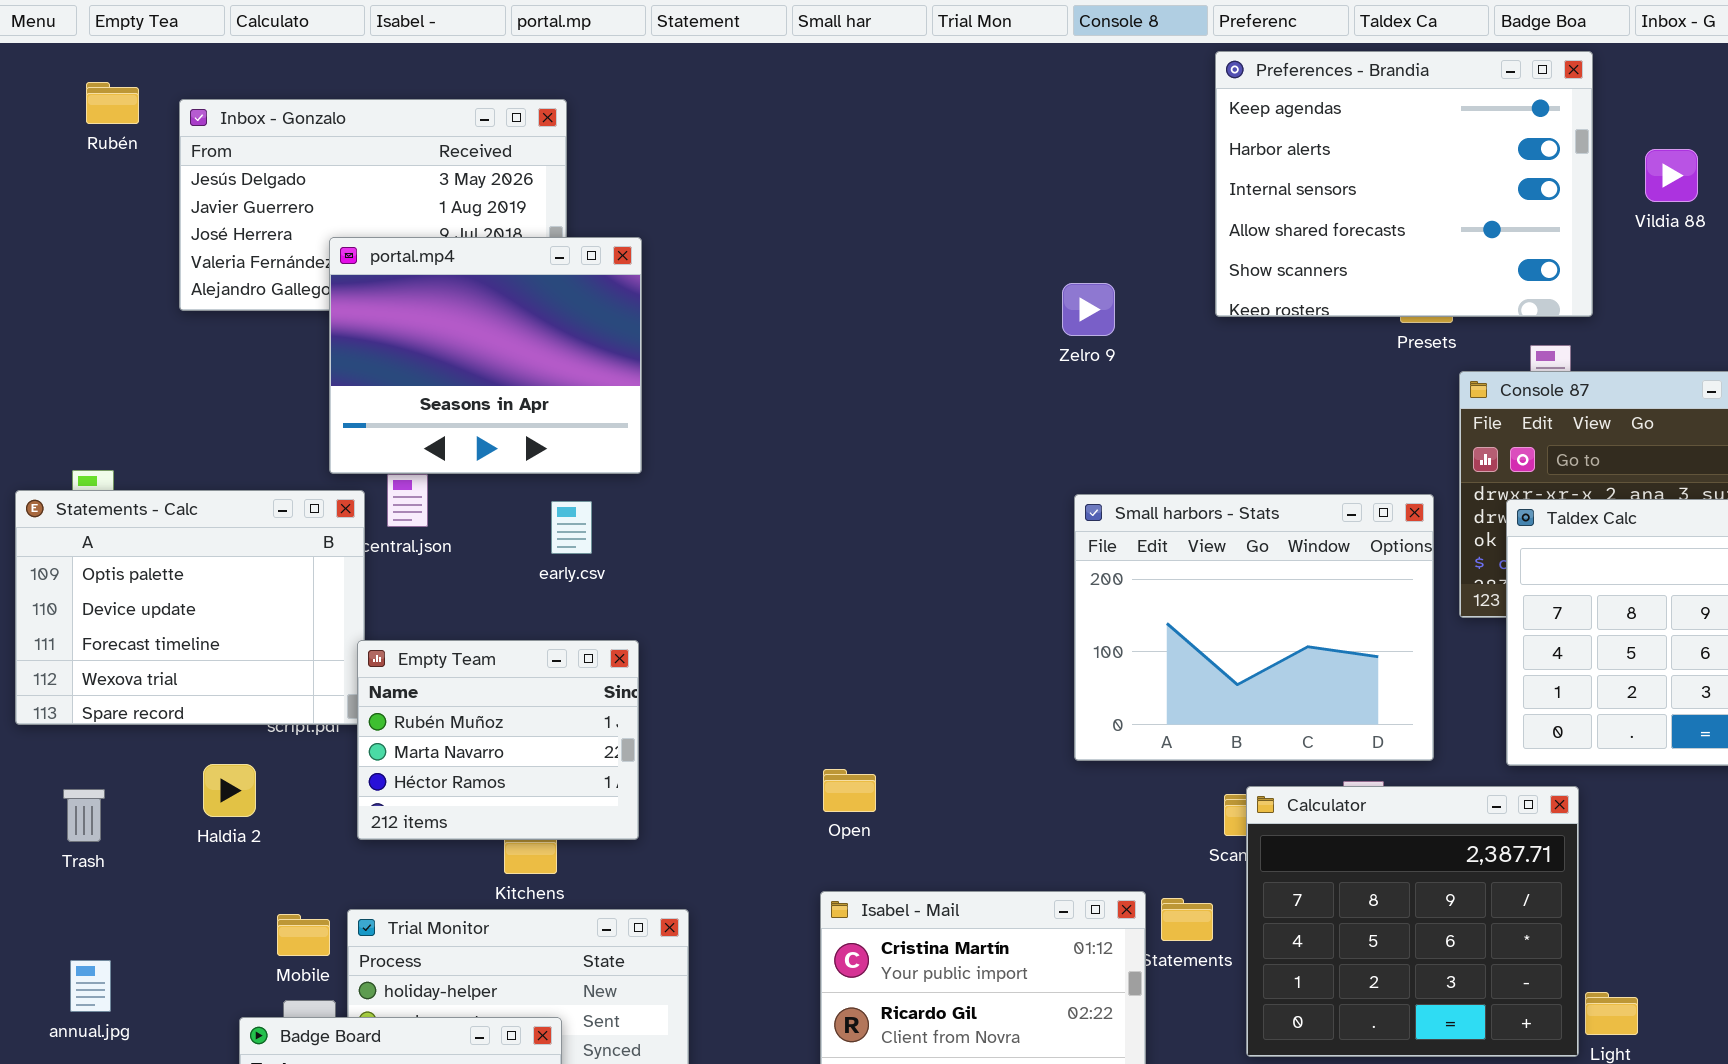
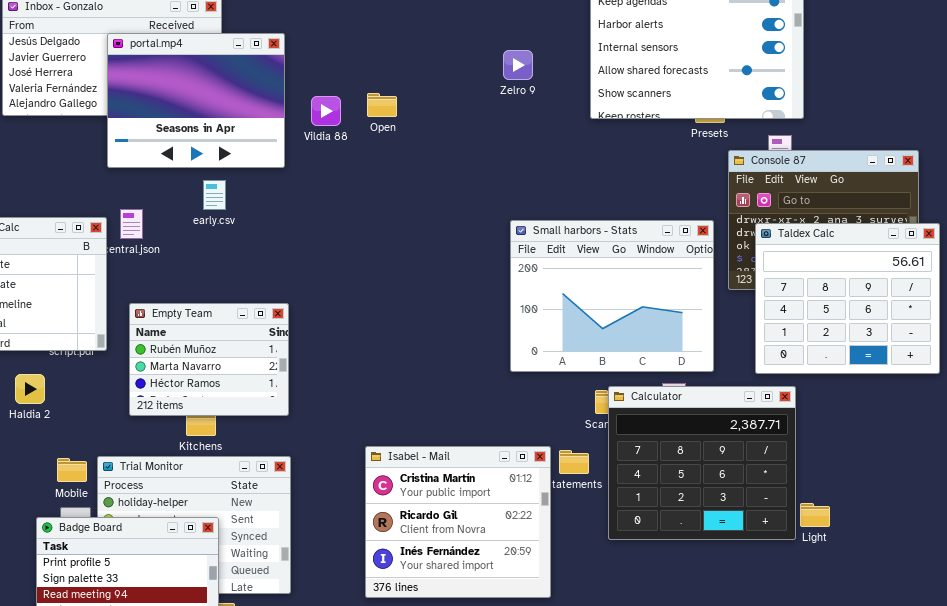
Vildia 88: [1645,149,1698,202] -> [311,96,341,126], moved
portal.mp4: [329,237,642,474] -> [107,33,285,168], moved
Zelro 9: [1062,283,1115,336] -> [503,50,533,80], moved
early.csv: [551,501,592,554] -> [203,180,226,210], moved
Empty Team: [357,640,639,840] -> [129,303,289,416], moved
Open: [823,769,876,812] -> [367,93,397,117], moved

